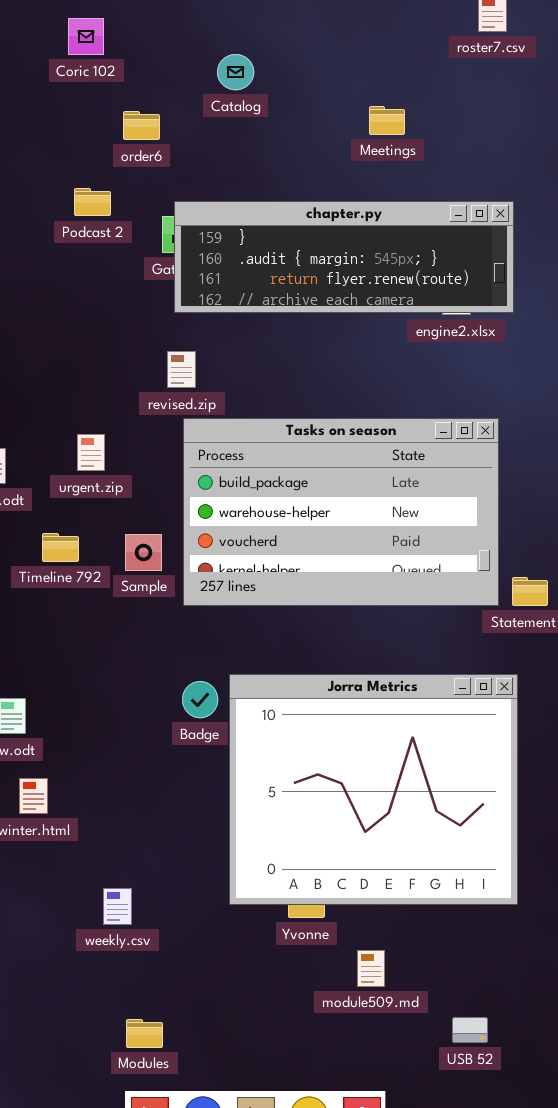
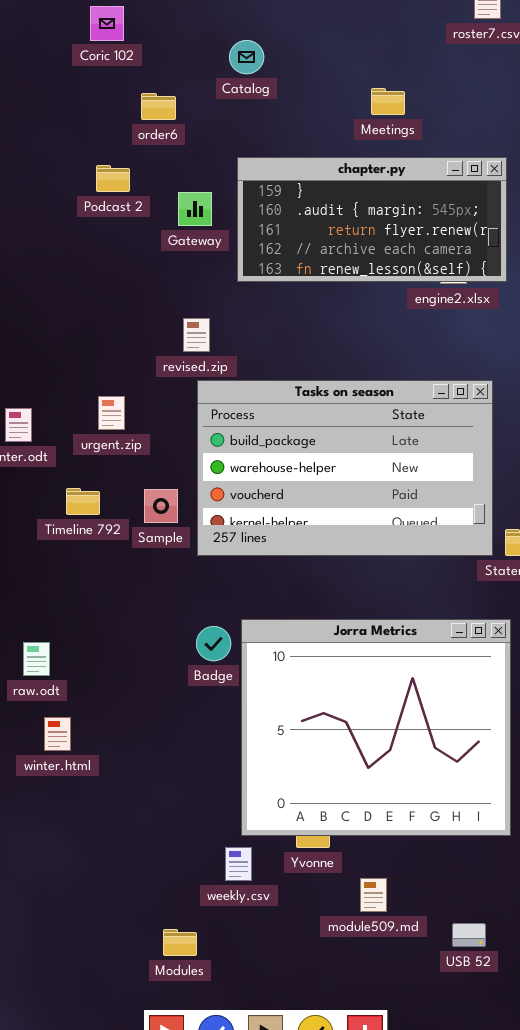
chapter.py: [174,201,514,313] -> [237,157,507,282], resized
weekly.csv: [103,888,132,925] -> [225,847,252,881], moved
USB 52: [452,1017,488,1043] -> [452,923,486,947], moved
Modules: [126,1019,163,1048] -> [163,929,197,956], moved

